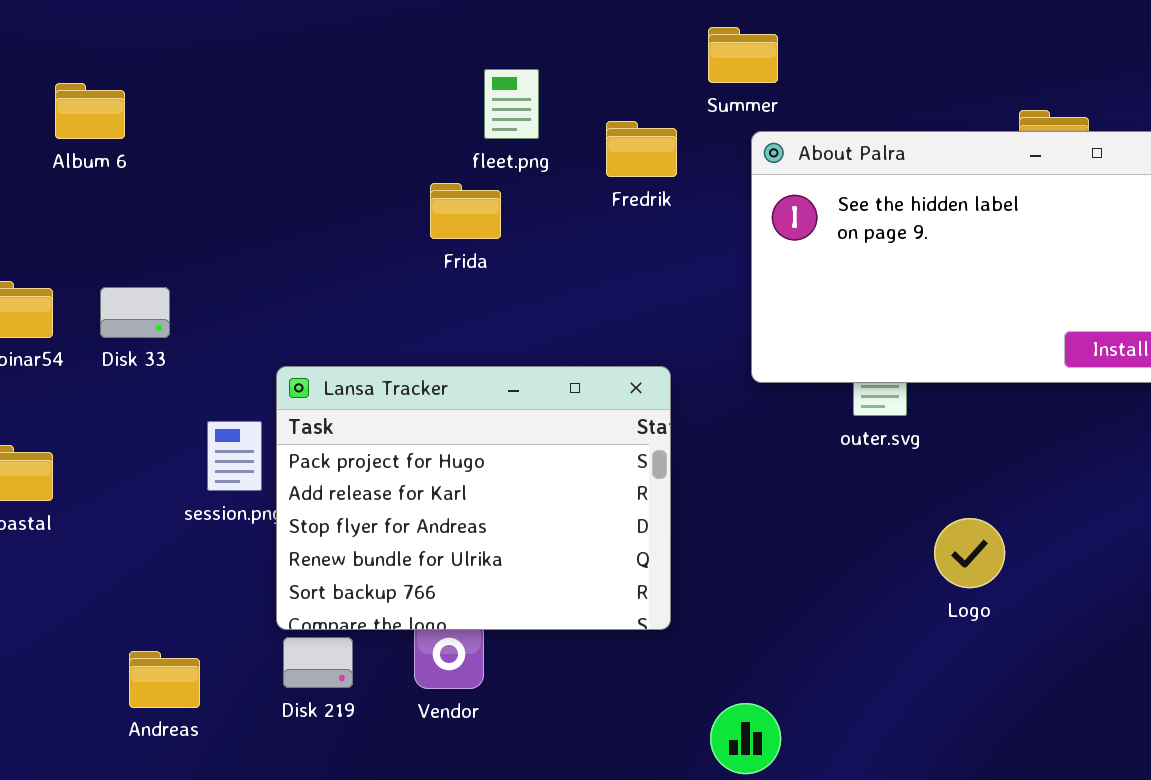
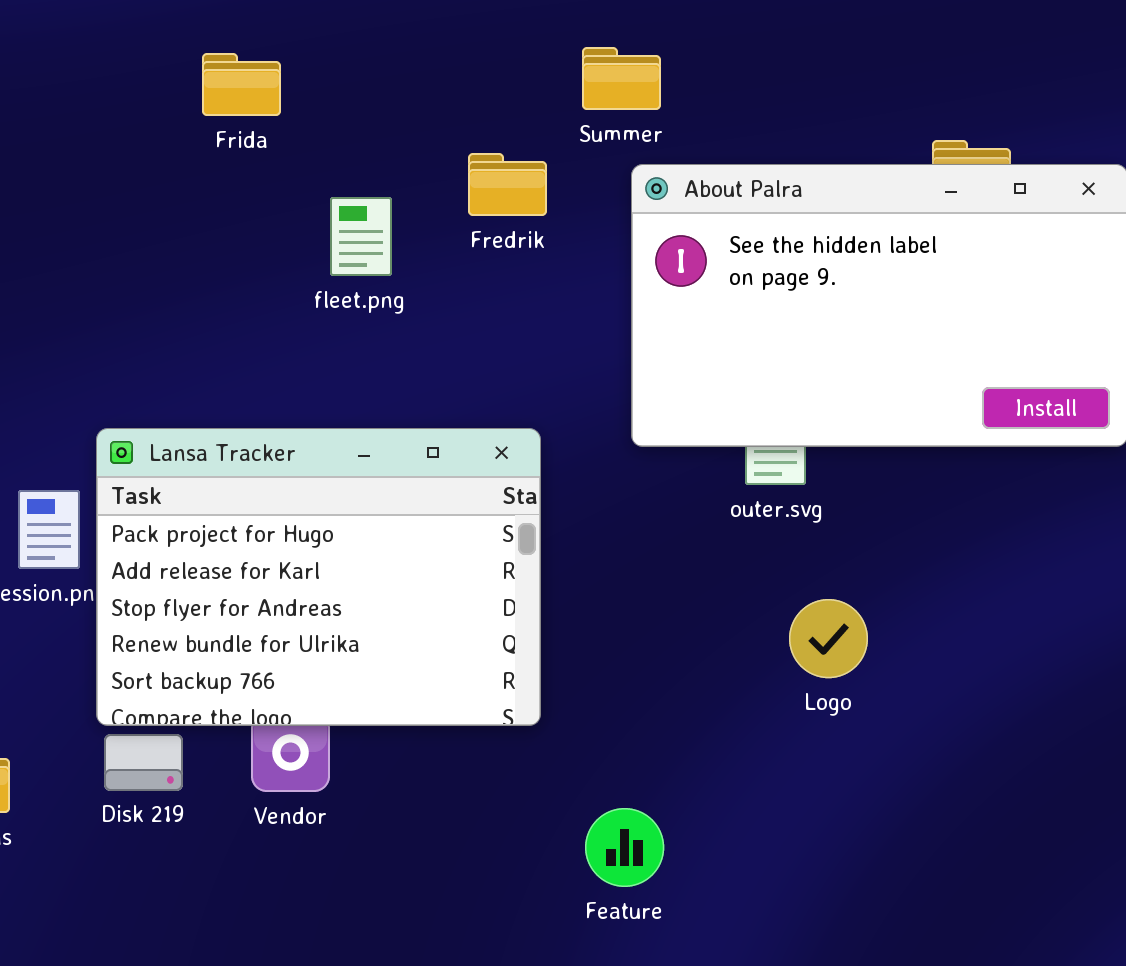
fleet.png: [484,69,539,139] -> [330,197,392,276], moved
Frida: [430,183,501,239] -> [202,53,281,116], moved
Logo: [934,518,1005,588] -> [789,599,868,678], moved

